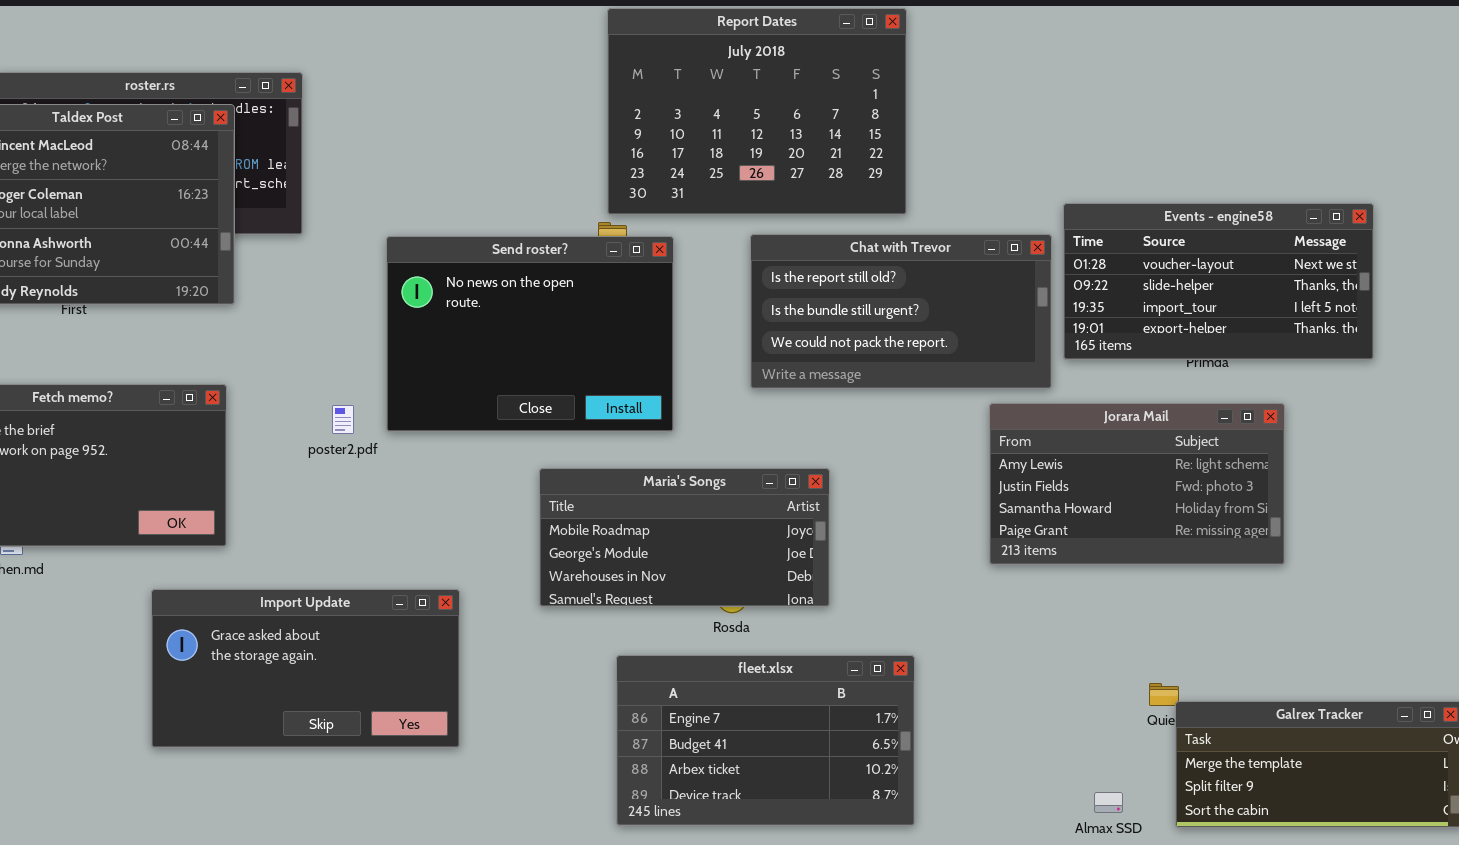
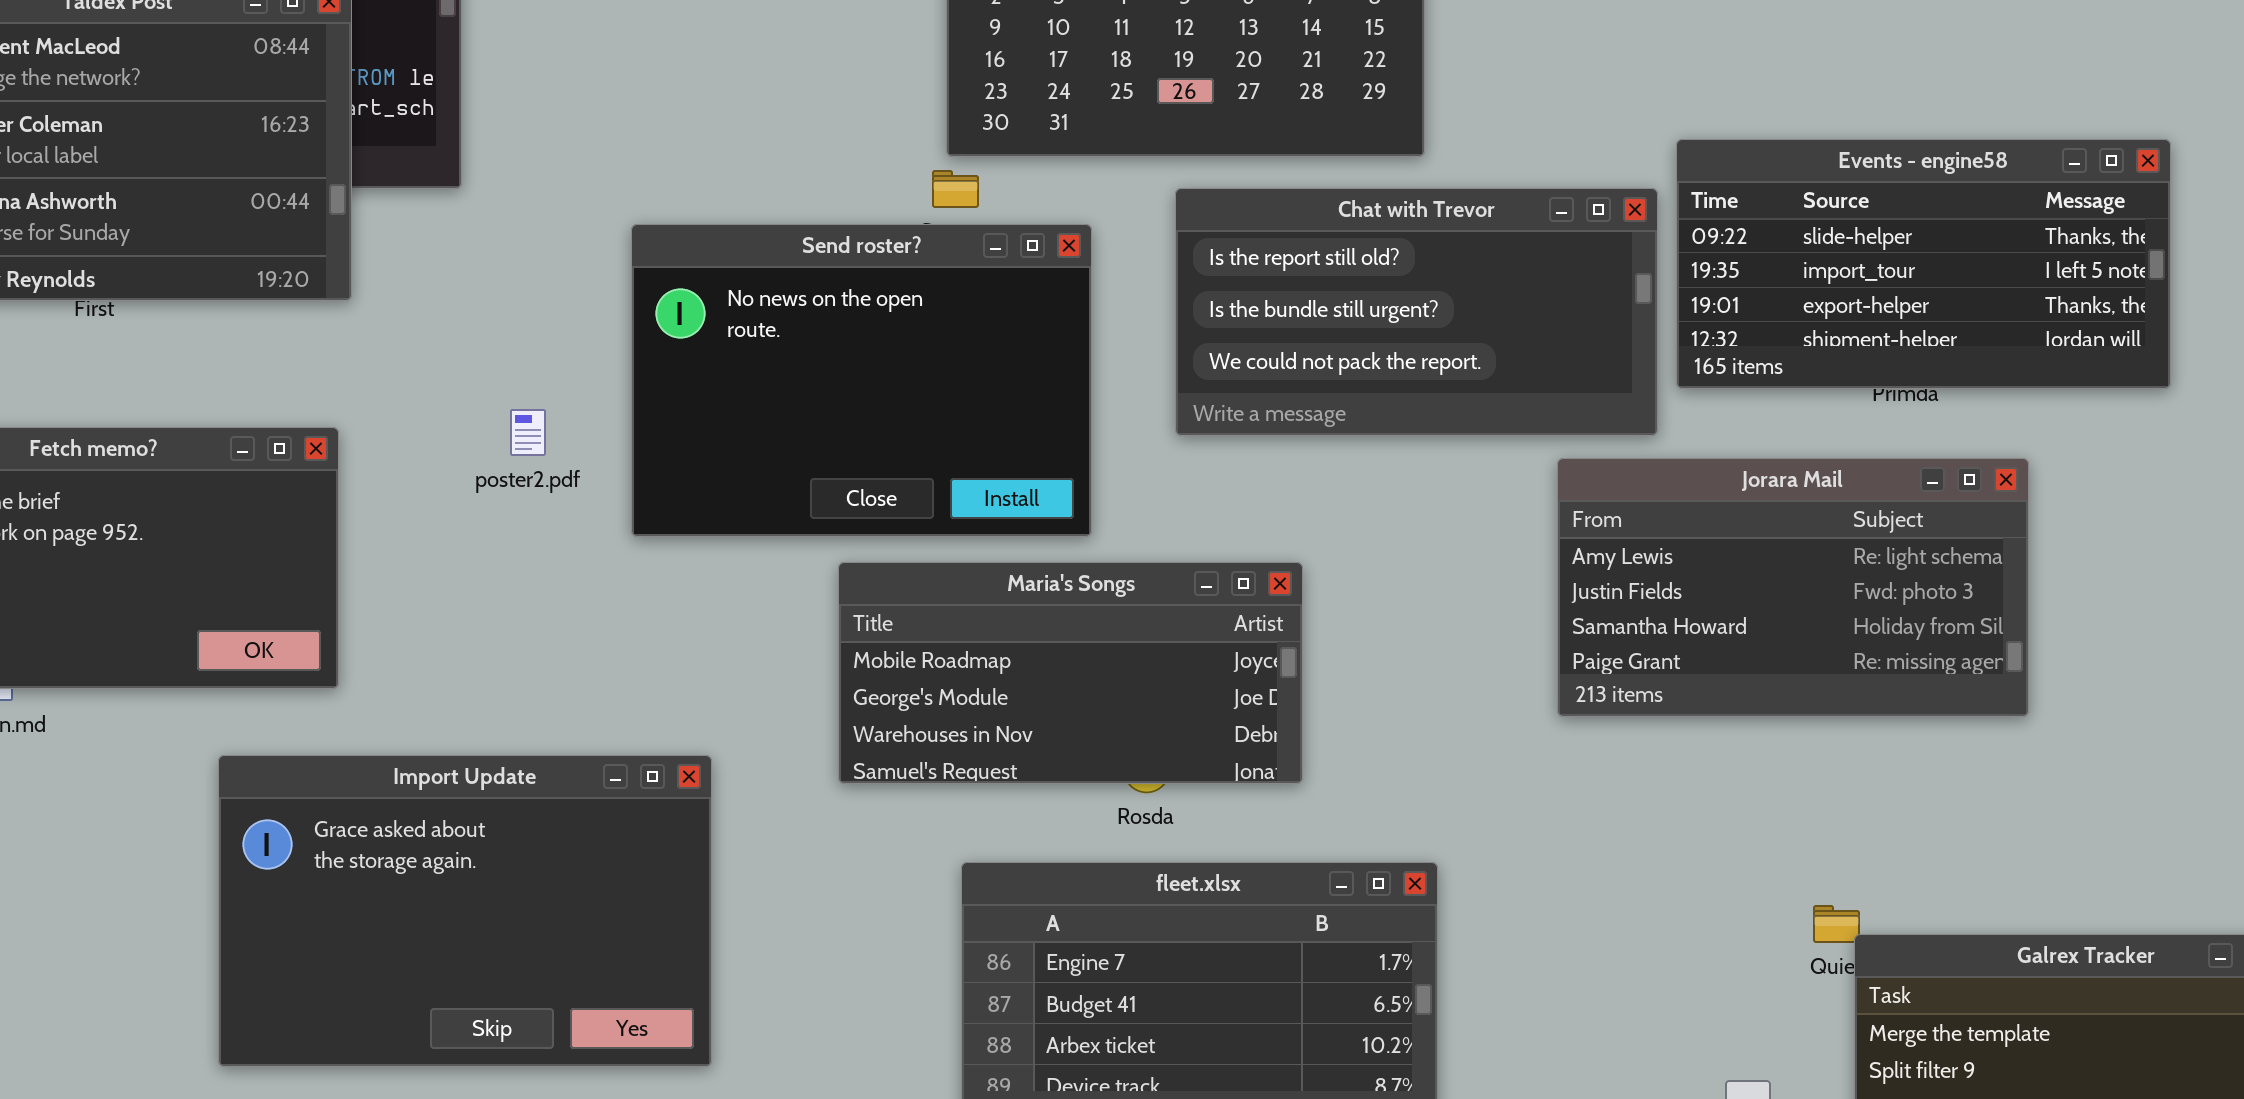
Events - engine58: [1063,203,1374,360] -> [1676,139,2171,389], scrolled down 1 row
Send roster?: [386,236,674,432] -> [631,224,1092,537], moved
poster2.pdf: [332,405,354,434] -> [510,409,546,456], moved
Import Update: [151,589,460,748] -> [218,755,712,1067], resized

